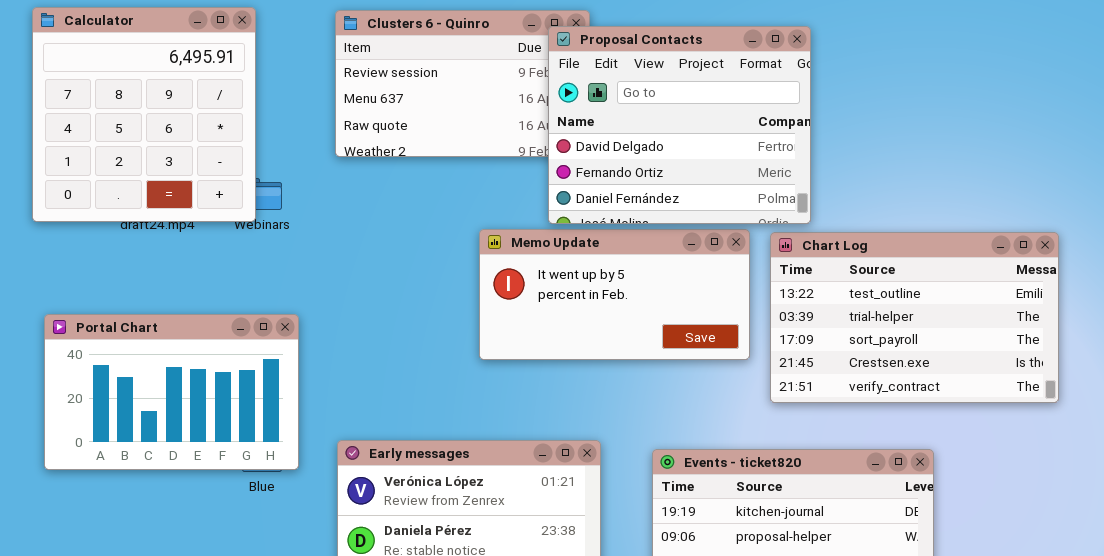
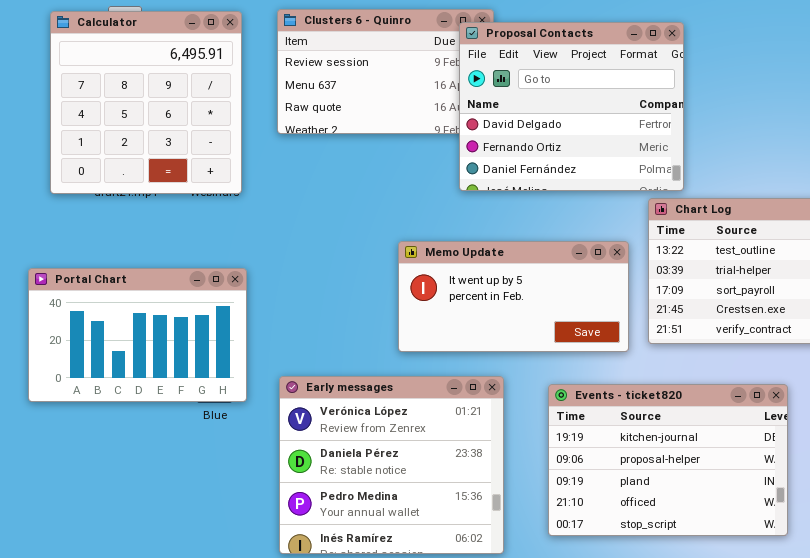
Calculator: [32,7,256,222] -> [50,11,242,194], moved
Memo Update: [479,229,750,360] -> [398,241,629,352], moved

